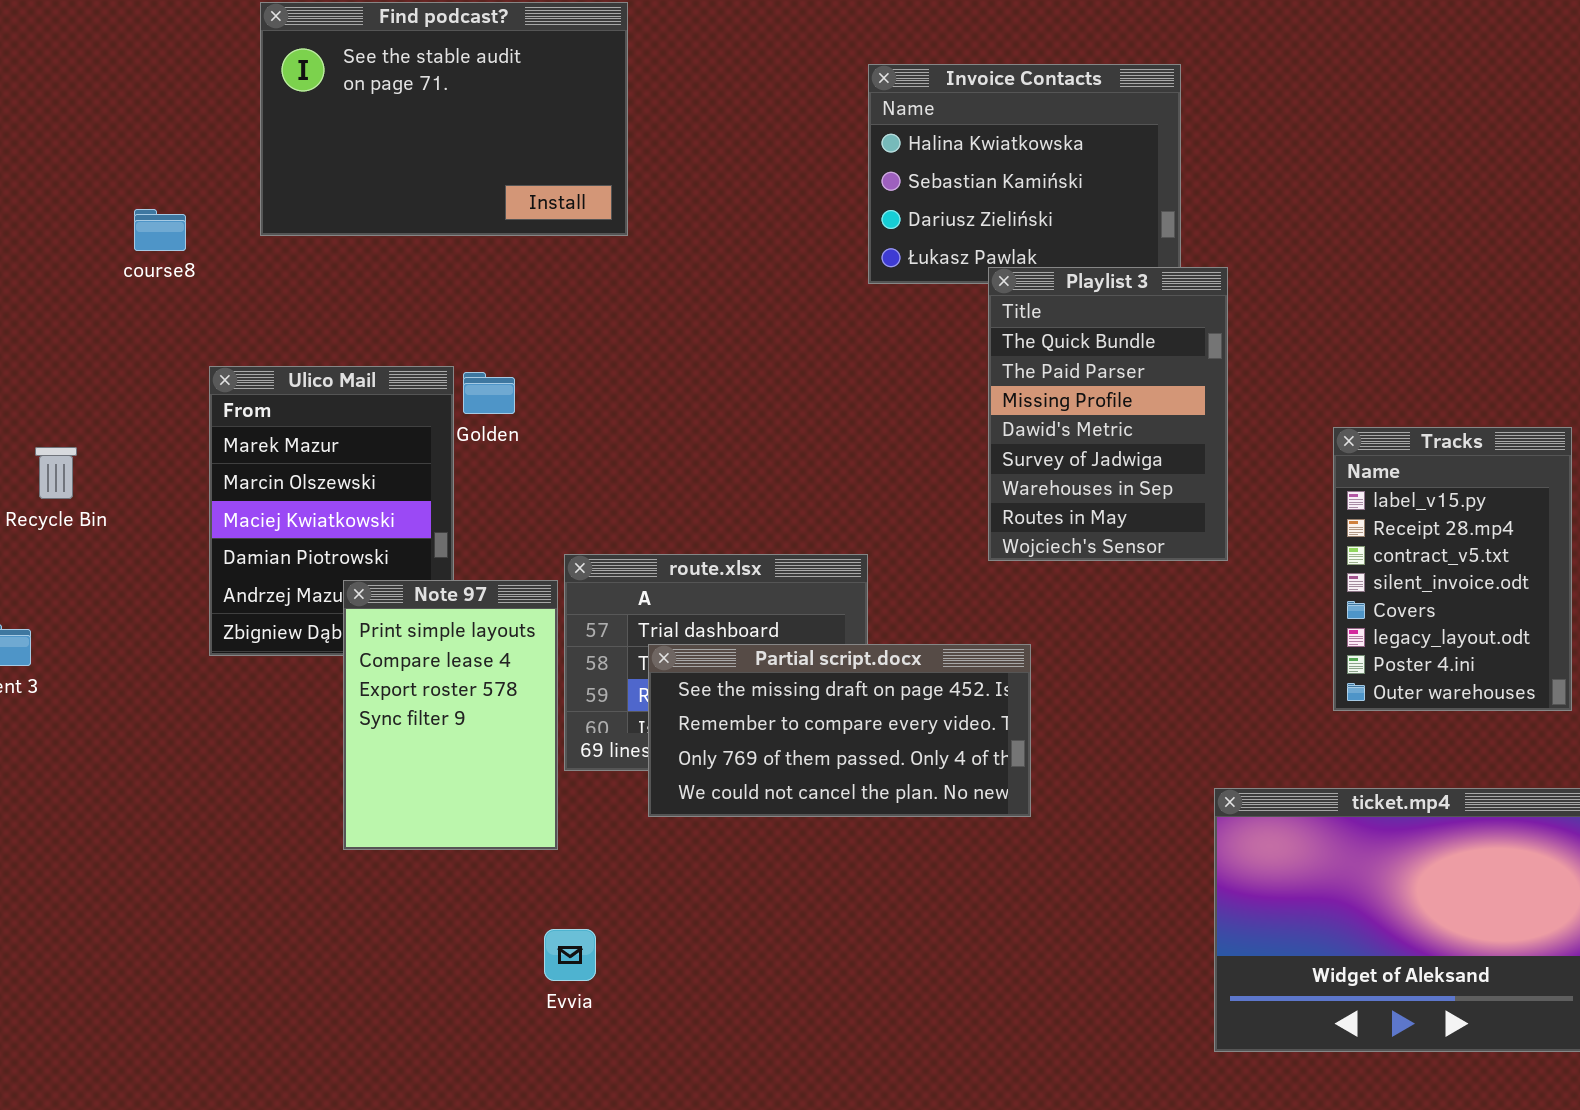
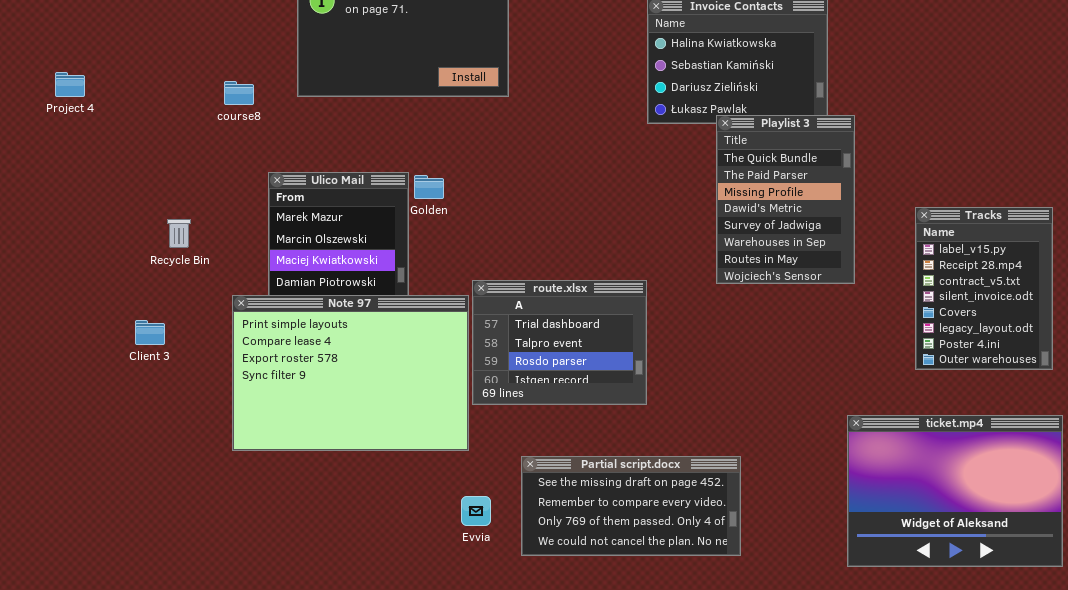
Note 97: [343,580,558,850] -> [232,295,469,451], resized
Partial script.docx: [648,644,1031,817] -> [521,456,741,556], moved

